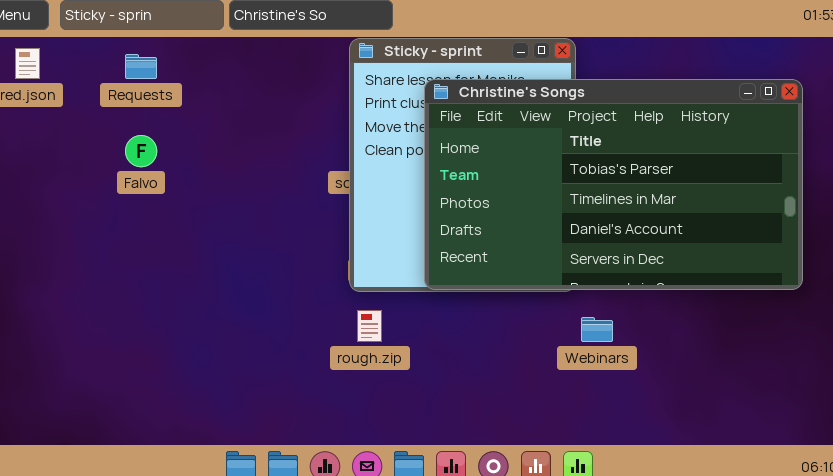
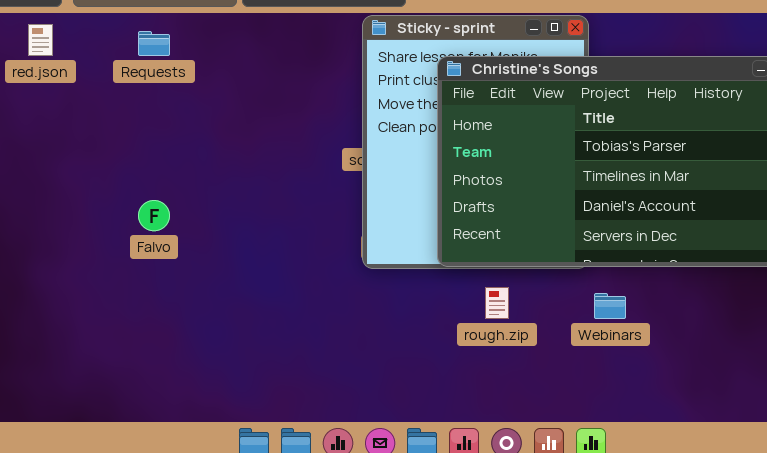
Falvo: [125,135,157,167] -> [138,200,170,231], moved
rough.zip: [357,310,382,342] -> [485,287,509,319], moved

